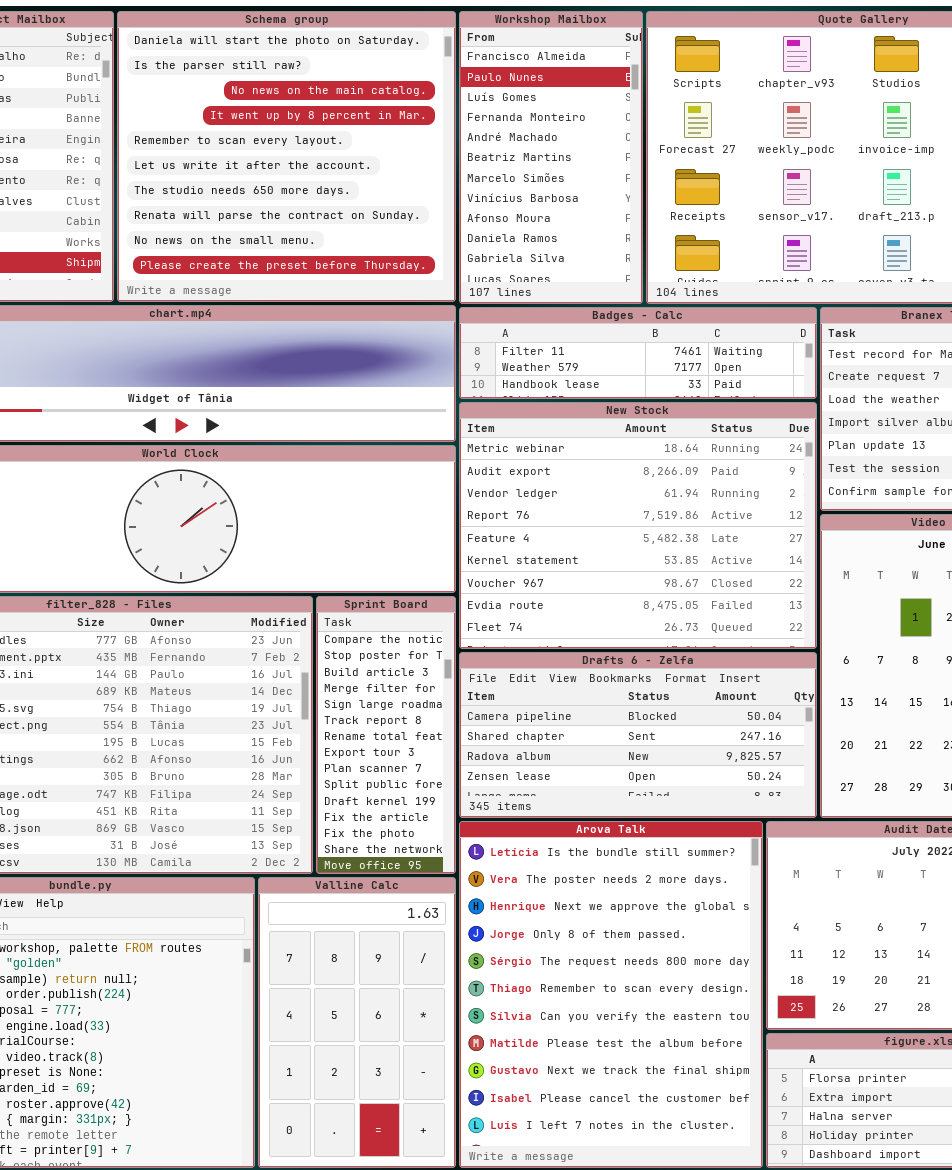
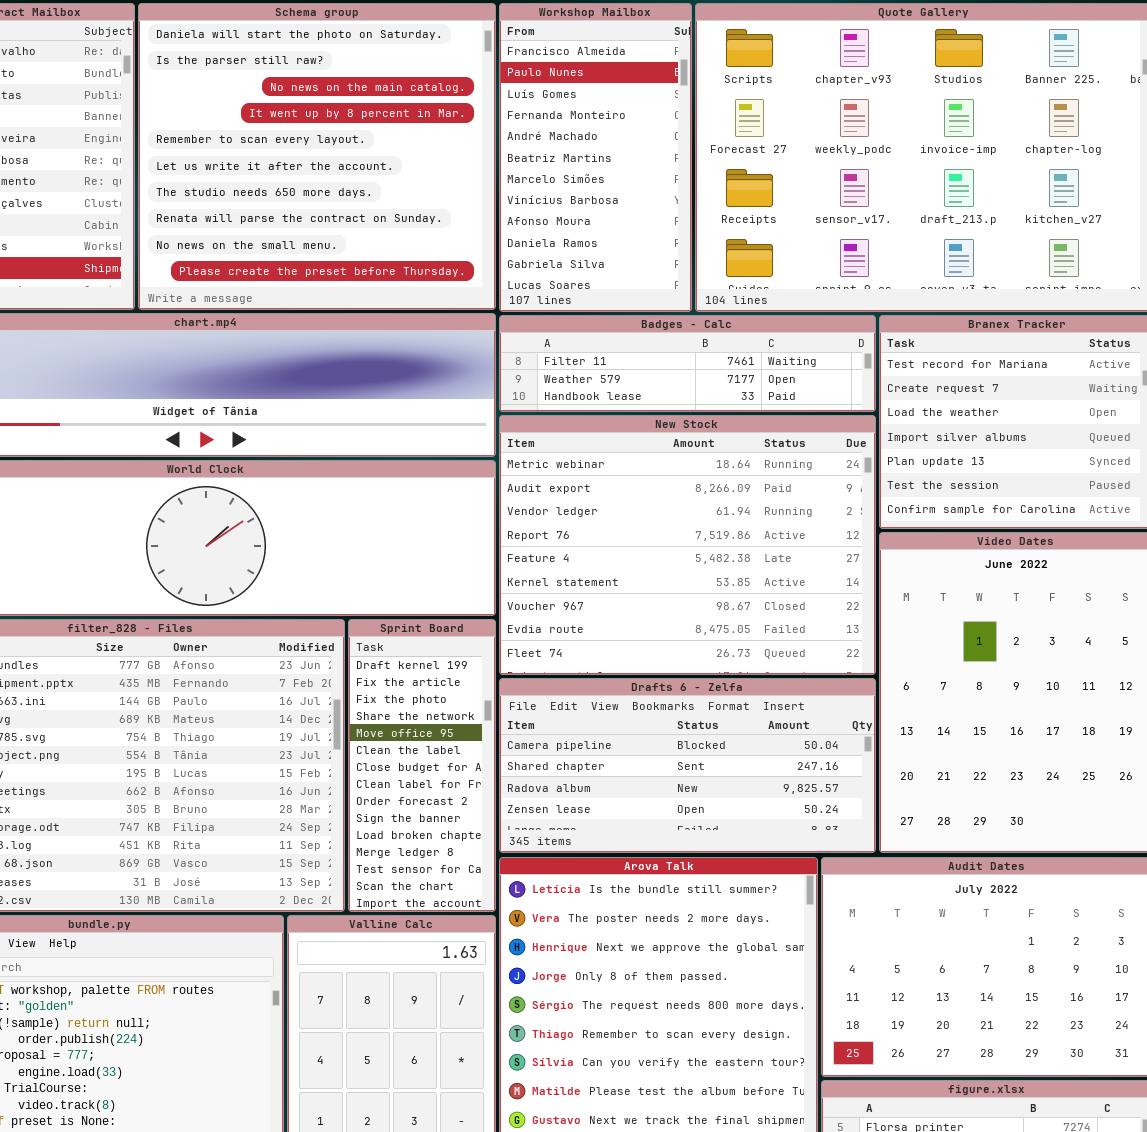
Sprint Board: [316,596,456,874] -> [348,619,496,912], scrolled down 10 rows

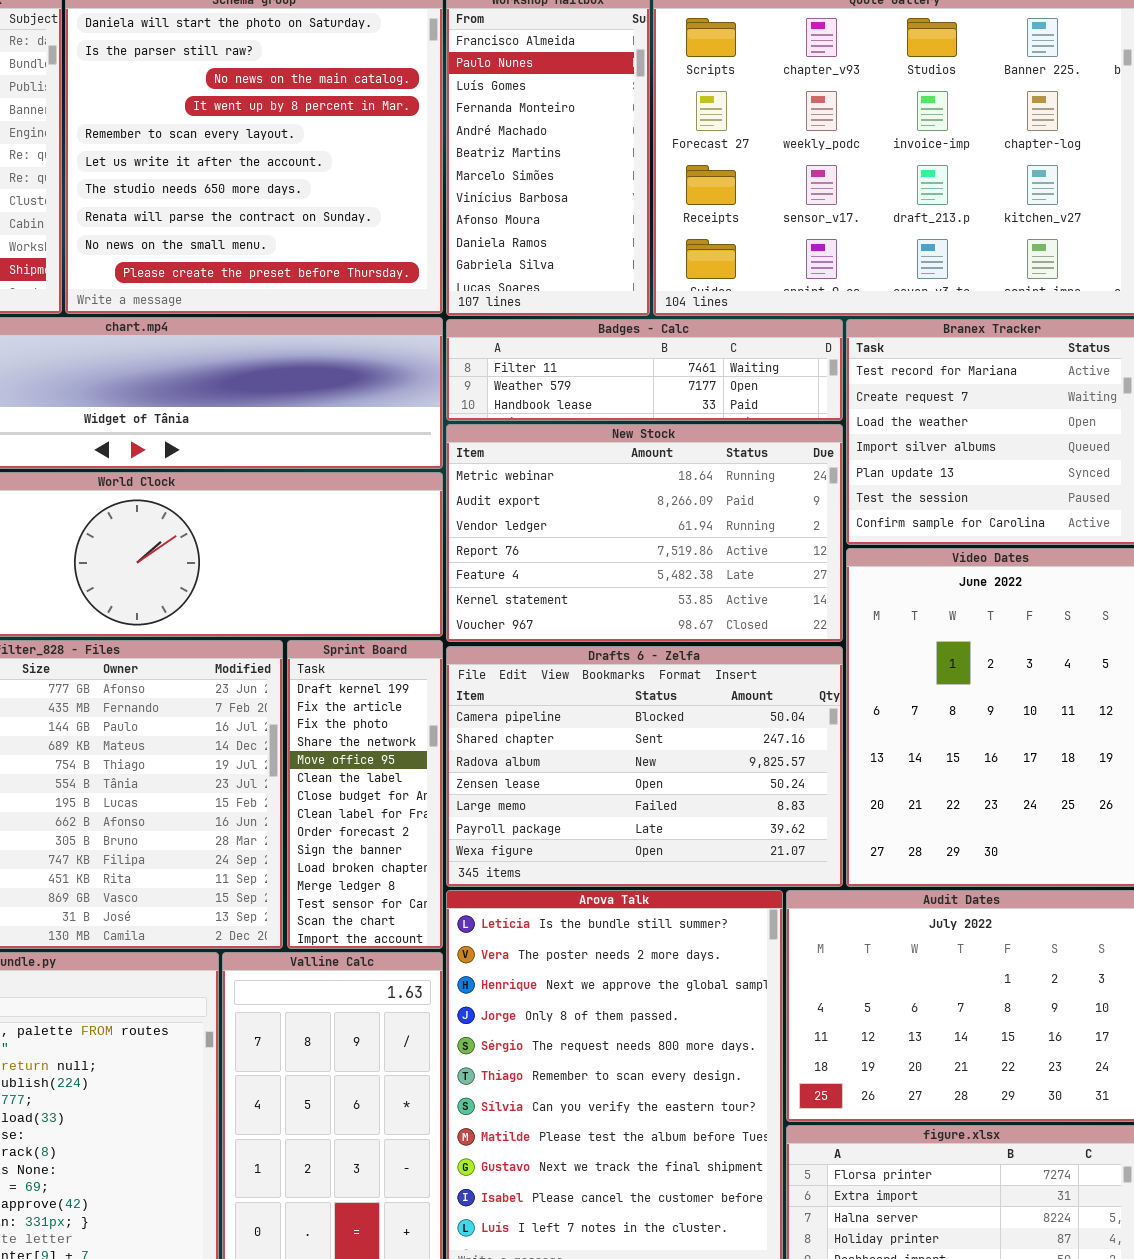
New Stock: [499,415,876,675] -> [446,424,843,642], resized
Drafts 6 - Zelfa: [499,678,876,853] -> [446,646,843,887], resized

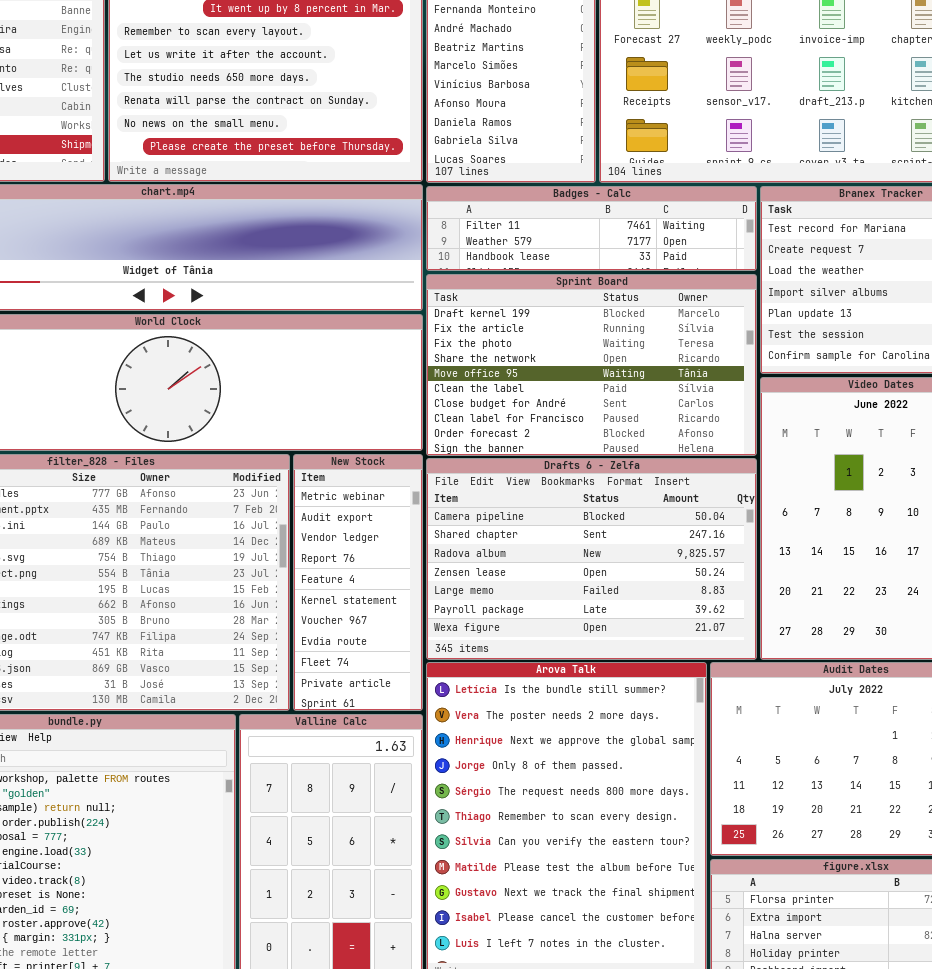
New Stock: [446,424,843,642] -> [293,454,423,711], moved, resized
Sprint Board: [287,640,443,949] -> [426,274,757,456], moved, resized

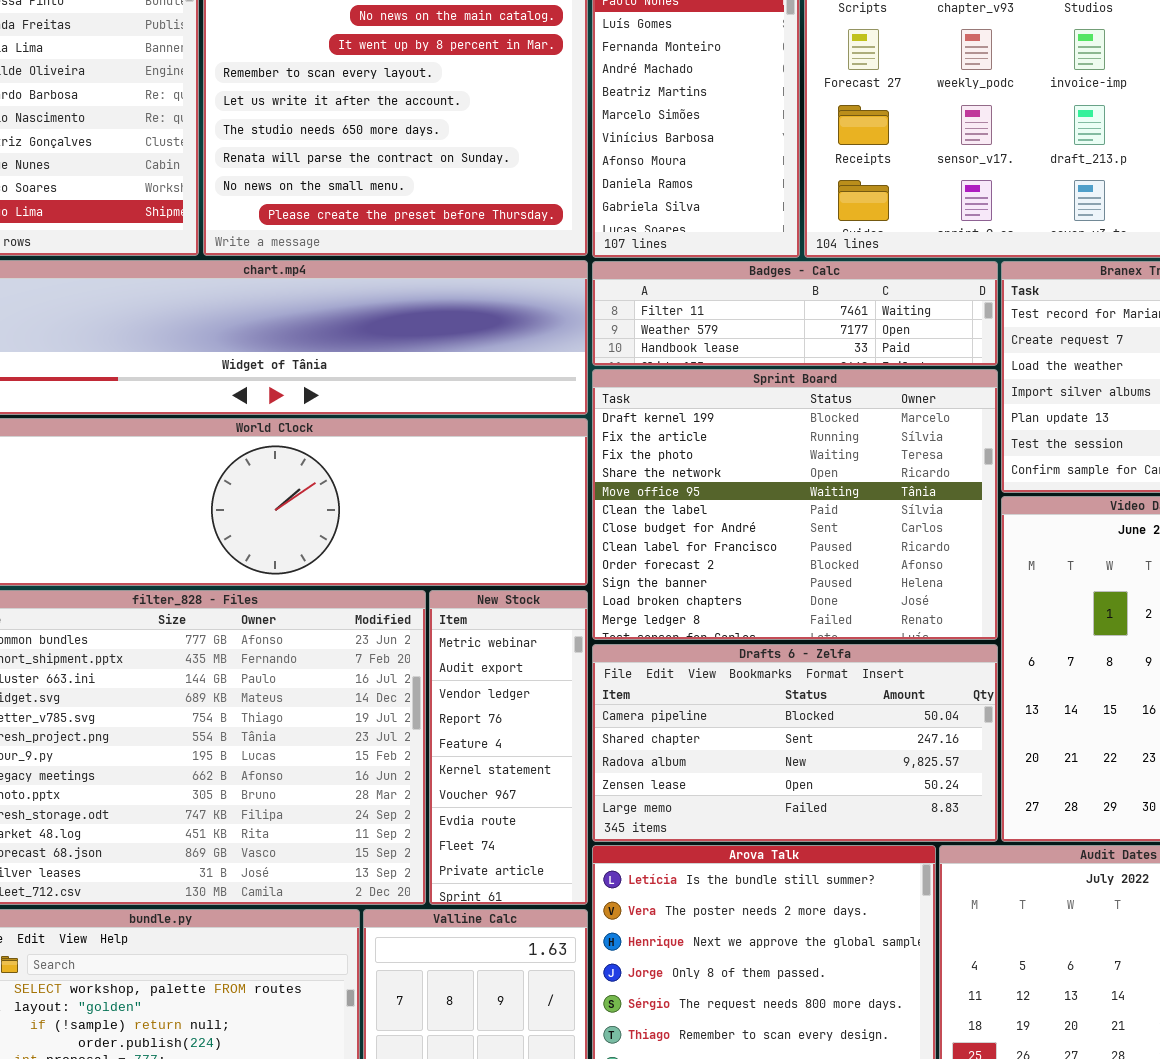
Sprint Board: [426,274,757,456] -> [592,369,998,640], resized
Drafts 6 - Zelfa: [426,458,757,660] -> [592,644,998,842], resized

